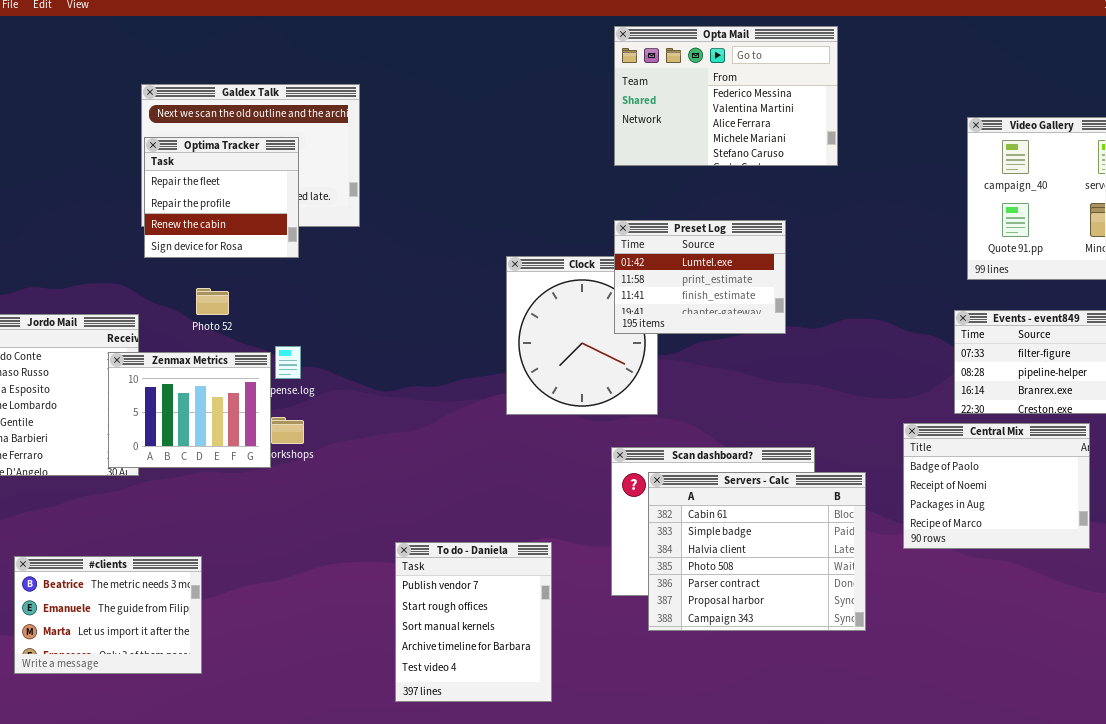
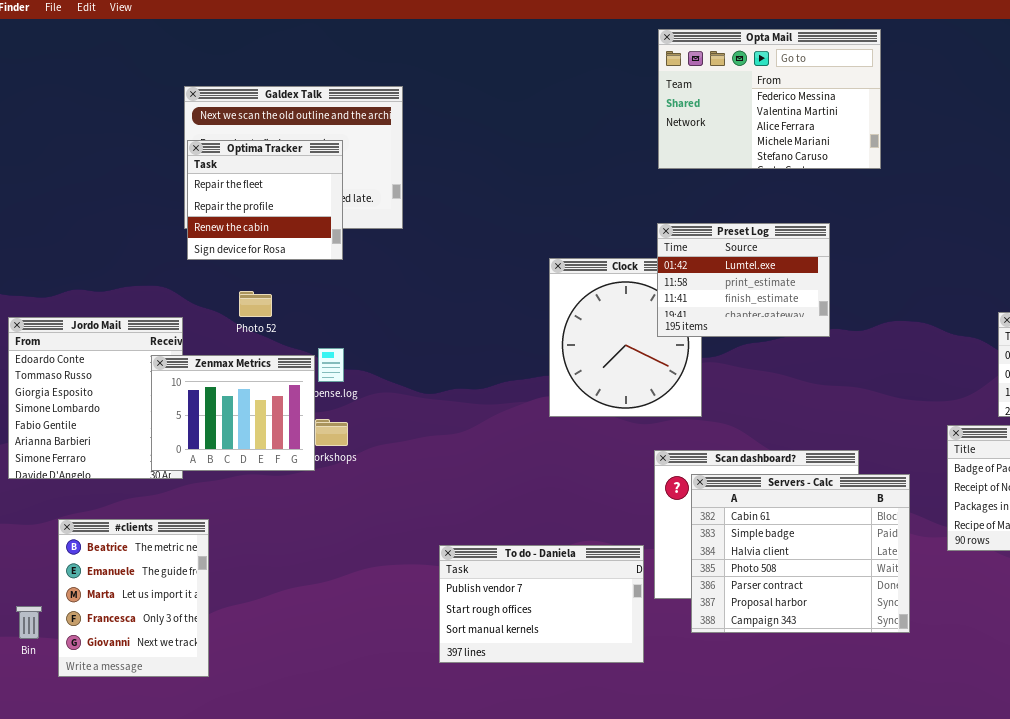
To do - Daniela: [395,542,552,702] -> [439,545,644,663], resized
#clients: [14,556,202,674] -> [58,519,209,677], resized

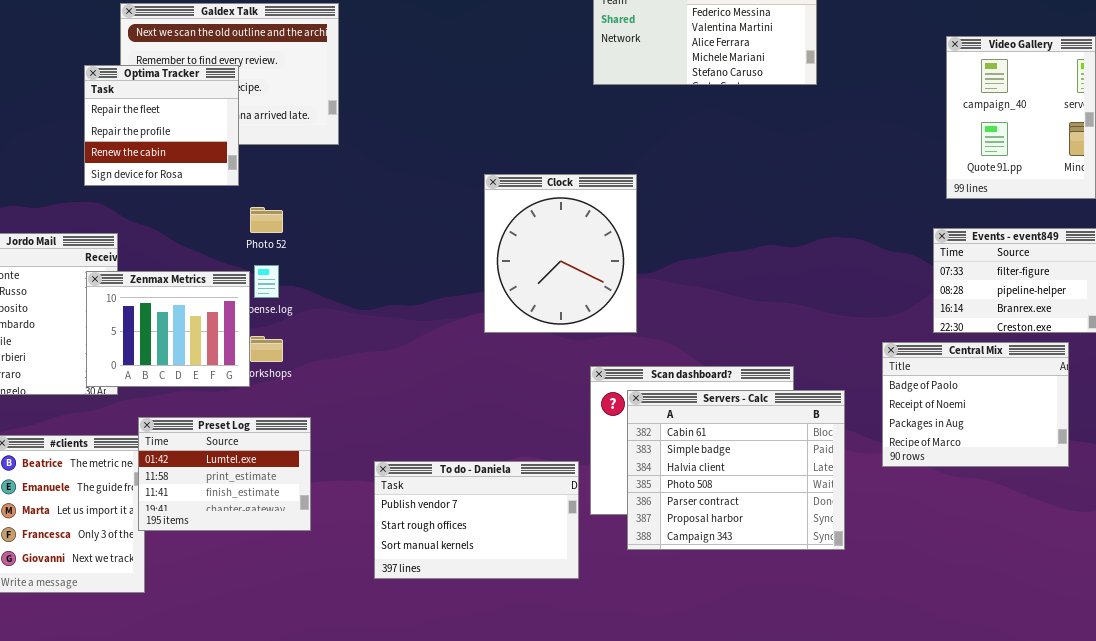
Optima Tracker: [187,140,343,260] -> [84,65,239,186], moved
Preset Log: [657,223,830,337] -> [138,417,311,531], moved
Photo 52: [239,291,272,317] -> [250,207,283,233], moved

